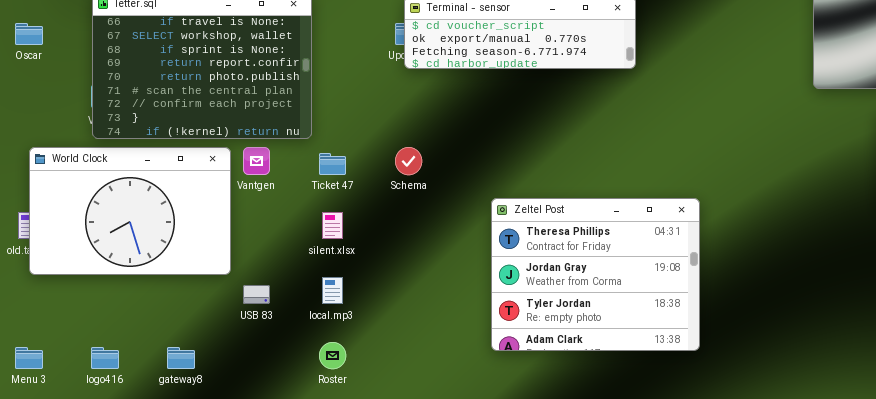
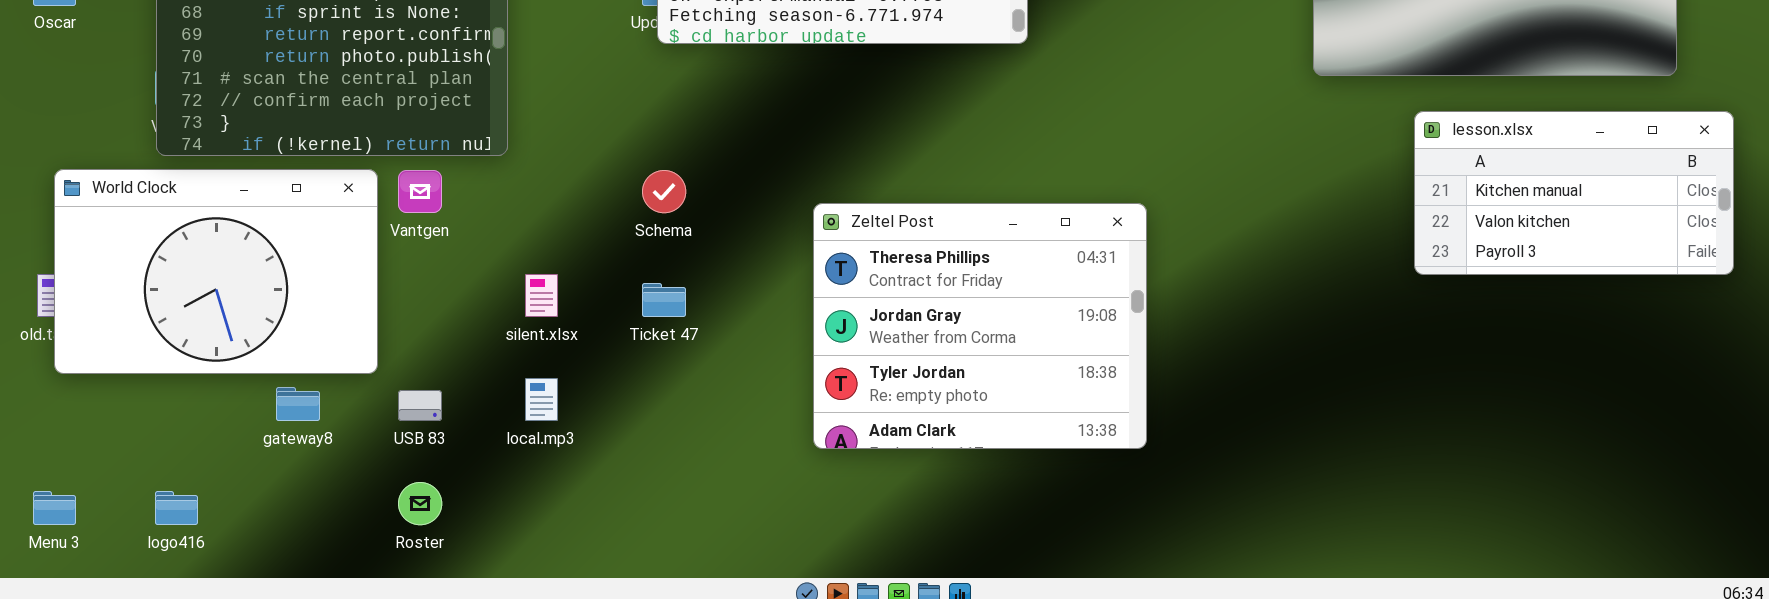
Ticket 47: [319,153,346,175] -> [642,283,686,317], moved
Zeltel Post: [491,198,700,351] -> [813,203,1147,449], moved
Roster: [319,342,346,369] -> [398,482,442,525], moved
gateway8: [167,347,195,369] -> [276,387,320,421], moved

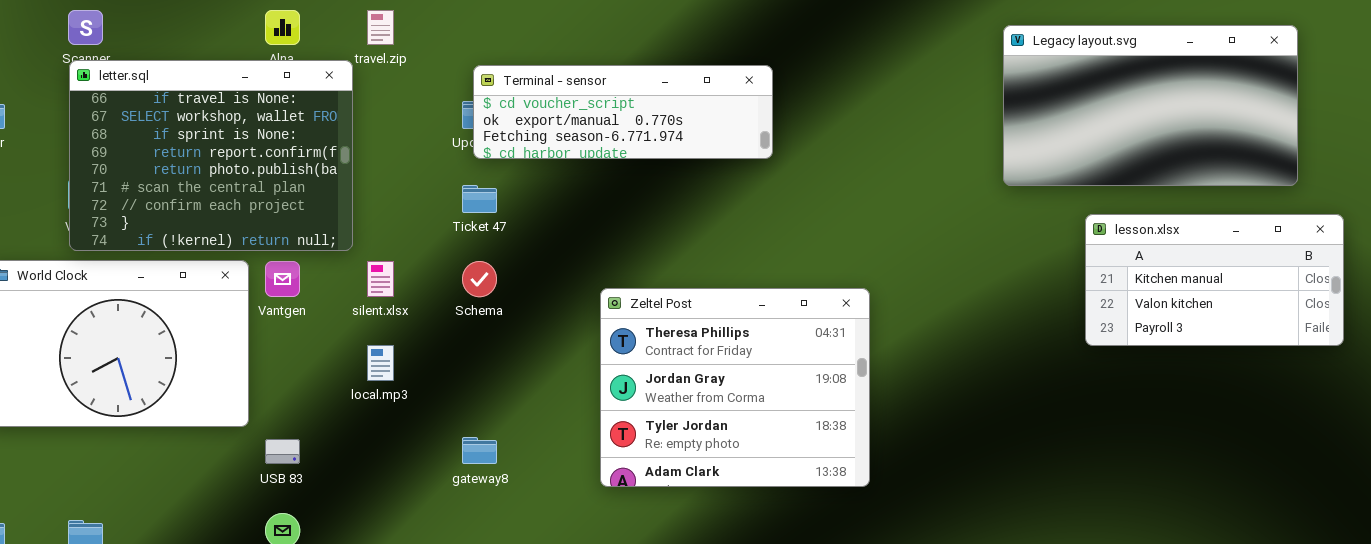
silent.xlsx: [525,274,558,317] -> [367,261,394,297], moved
Ticket 47: [642,283,686,317] -> [462,185,497,213], moved
local.mp3: [525,378,558,421] -> [367,345,394,381], moved
gateway8: [276,387,320,421] -> [462,437,497,464], moved

